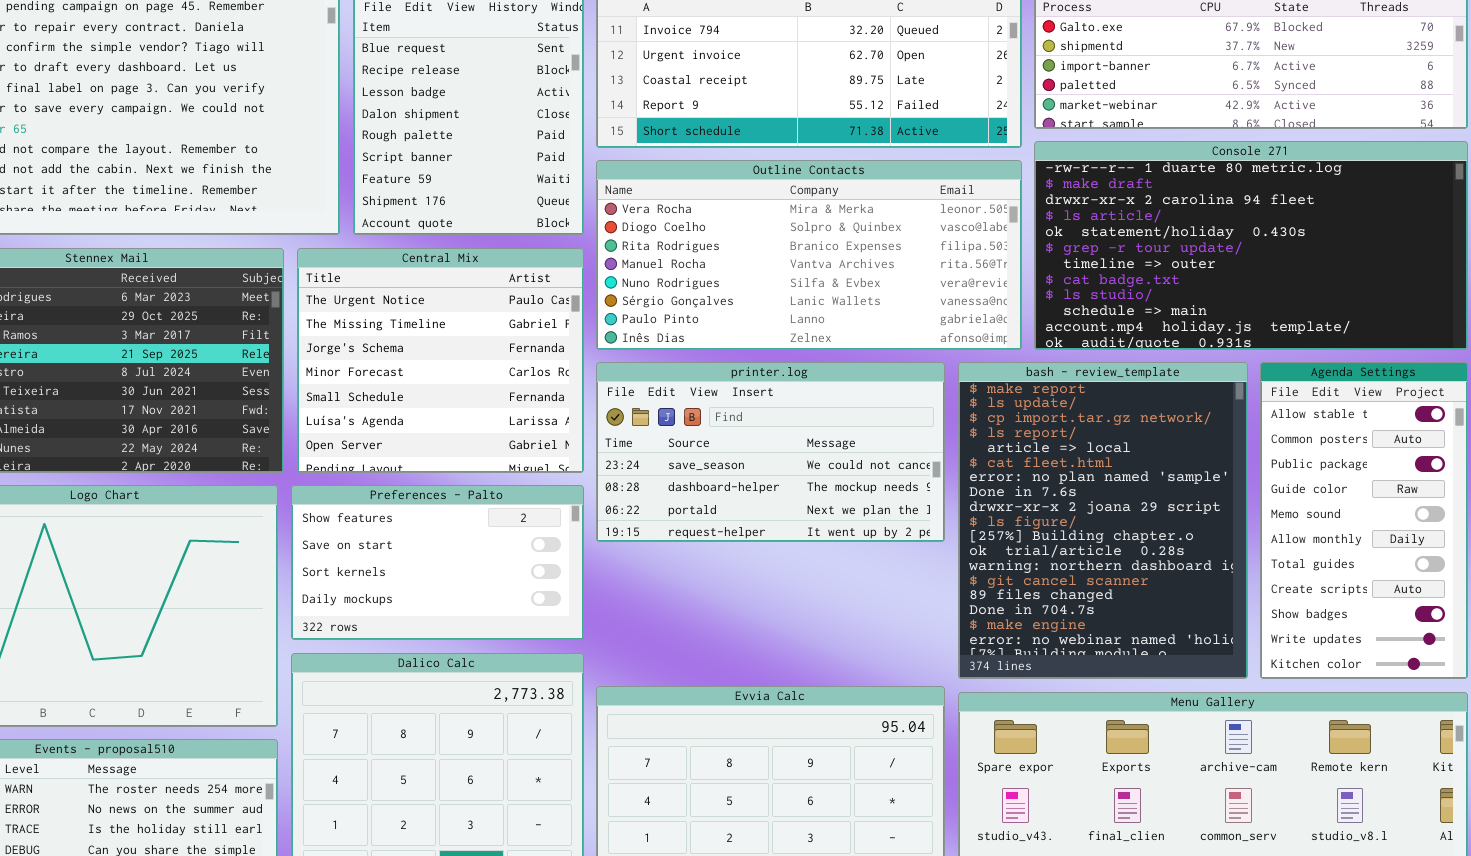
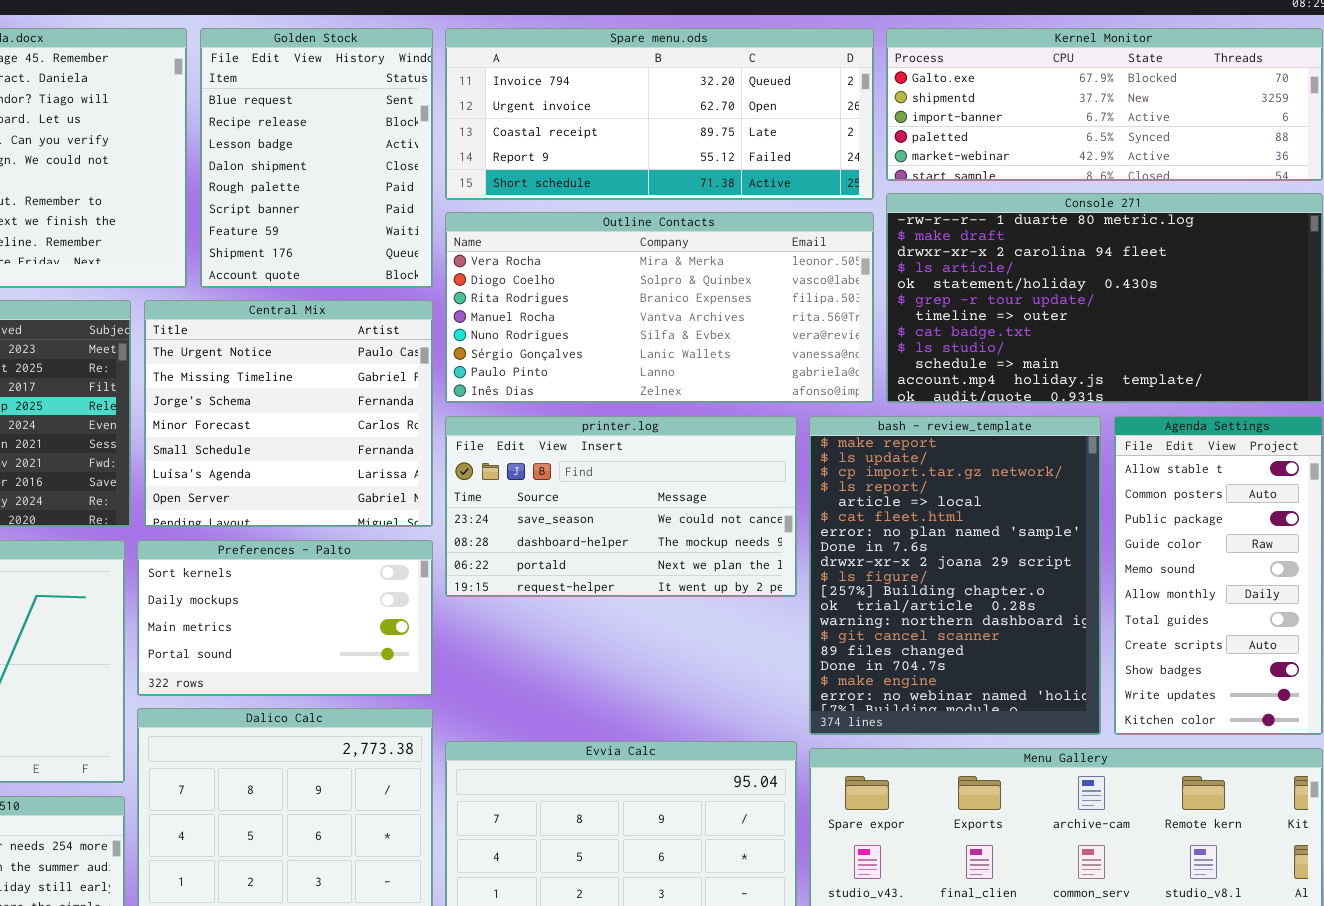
Preferences - Palto: [291,485,584,640] -> [137,540,433,696], scrolled down 2 rows

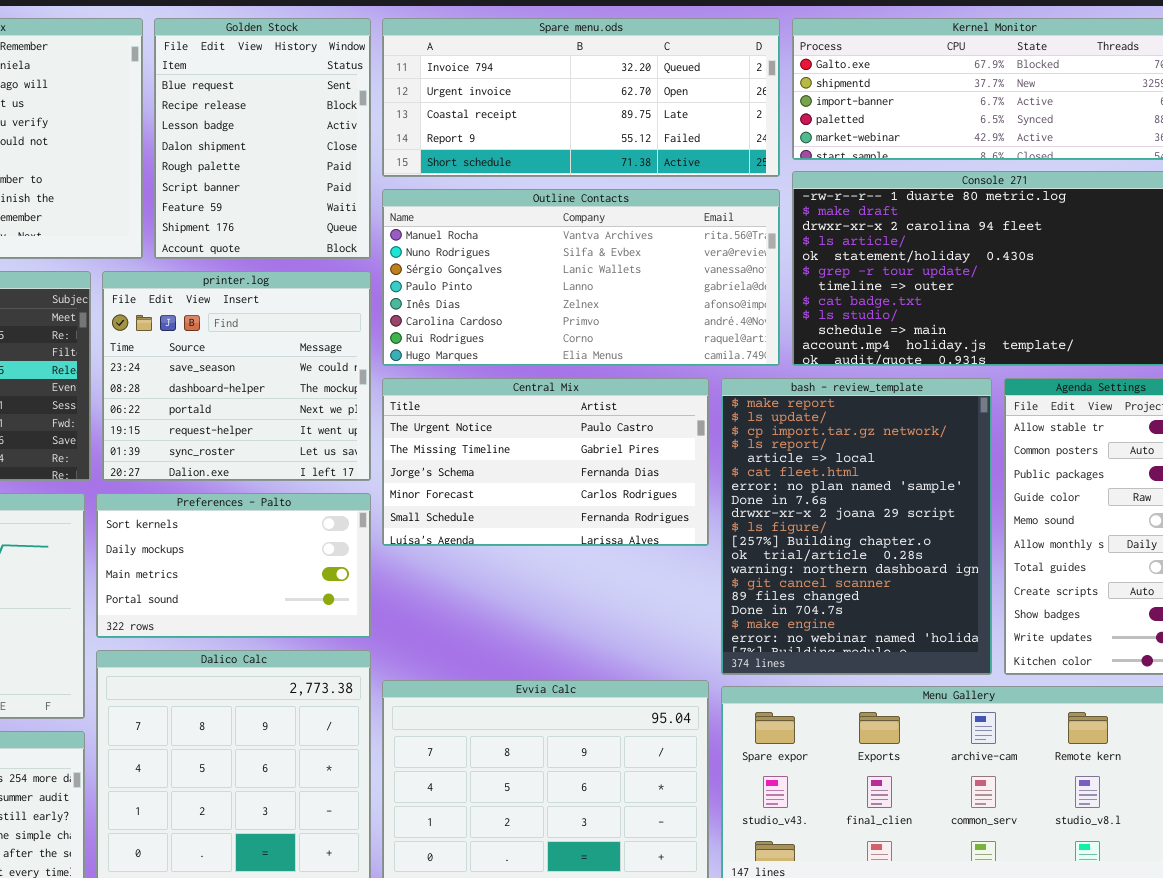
Outline Contacts: [445,212,874,403] -> [382,189,780,366], scrolled down 3 rows
Central Mix: [144,300,433,527] -> [382,378,709,546], moved, resized
printer.log: [445,416,797,597] -> [102,271,371,481], moved, resized

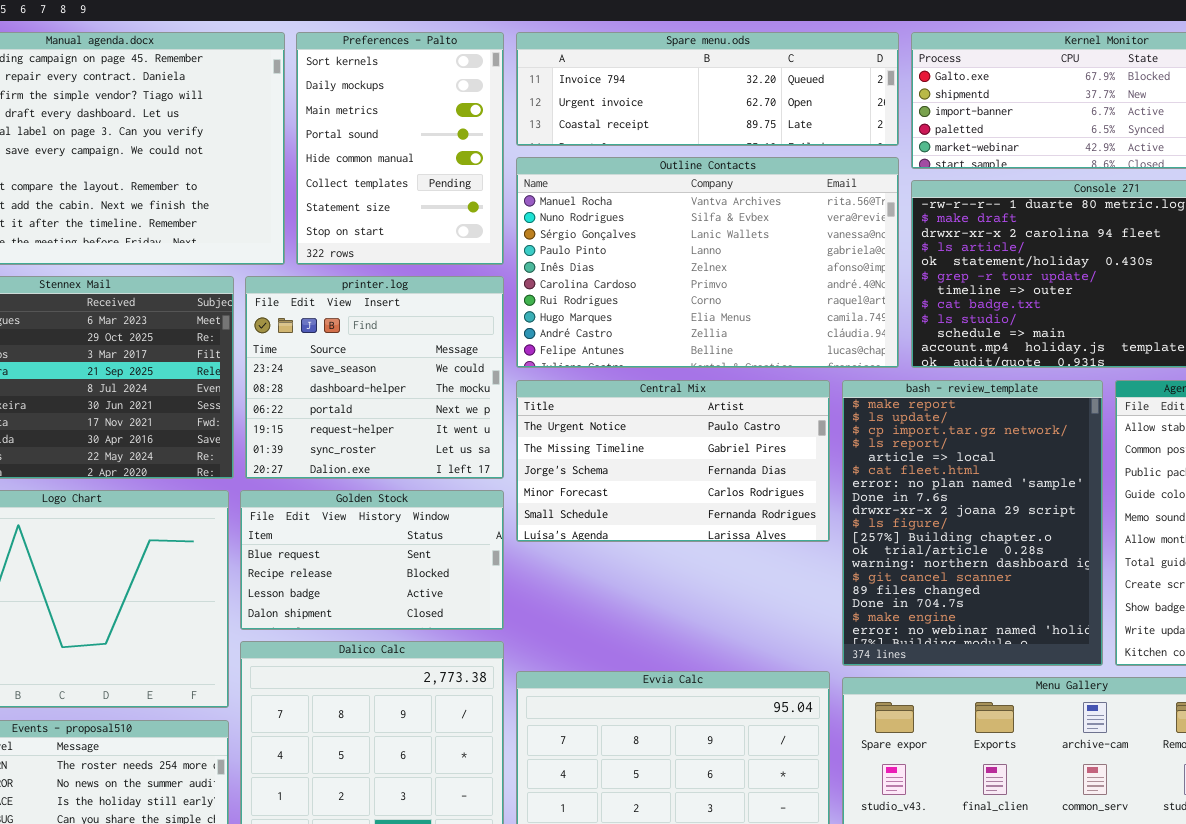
Golden Stock: [154,18,371,259] -> [240,490,504,630], moved, resized
Spare menu.ods: [382,18,780,177] -> [516,32,899,146], resized
Outline Contacts: [382,189,780,366] -> [516,157,899,368], resized
Preferences - Palto: [96,493,371,638] -> [296,32,504,265], moved, resized

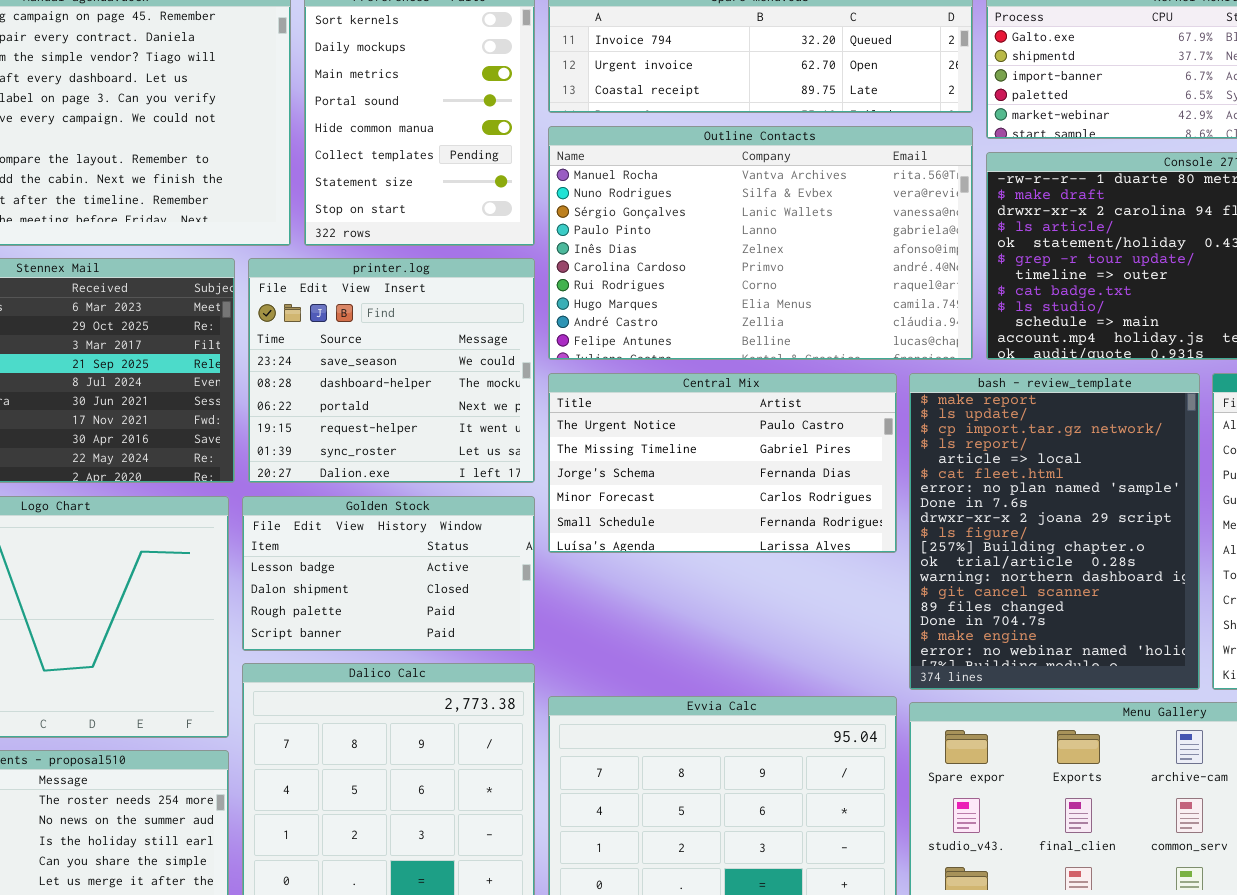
Golden Stock: [240,490,504,630] -> [242,496,535,651], scrolled down 2 rows

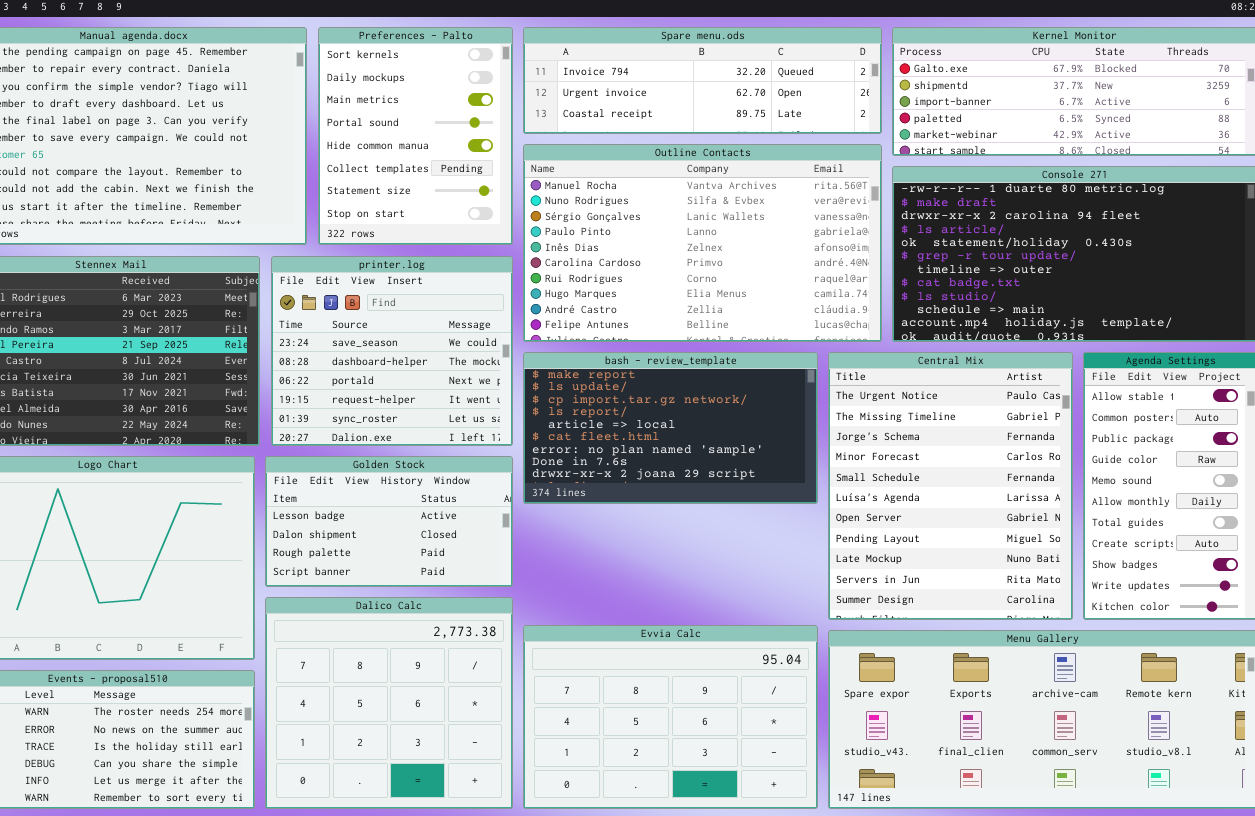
Central Mix: [548,373,897,553] -> [828,352,1073,620], moved, resized
bash - review_template: [909,373,1200,690] -> [523,352,818,504], moved, resized

